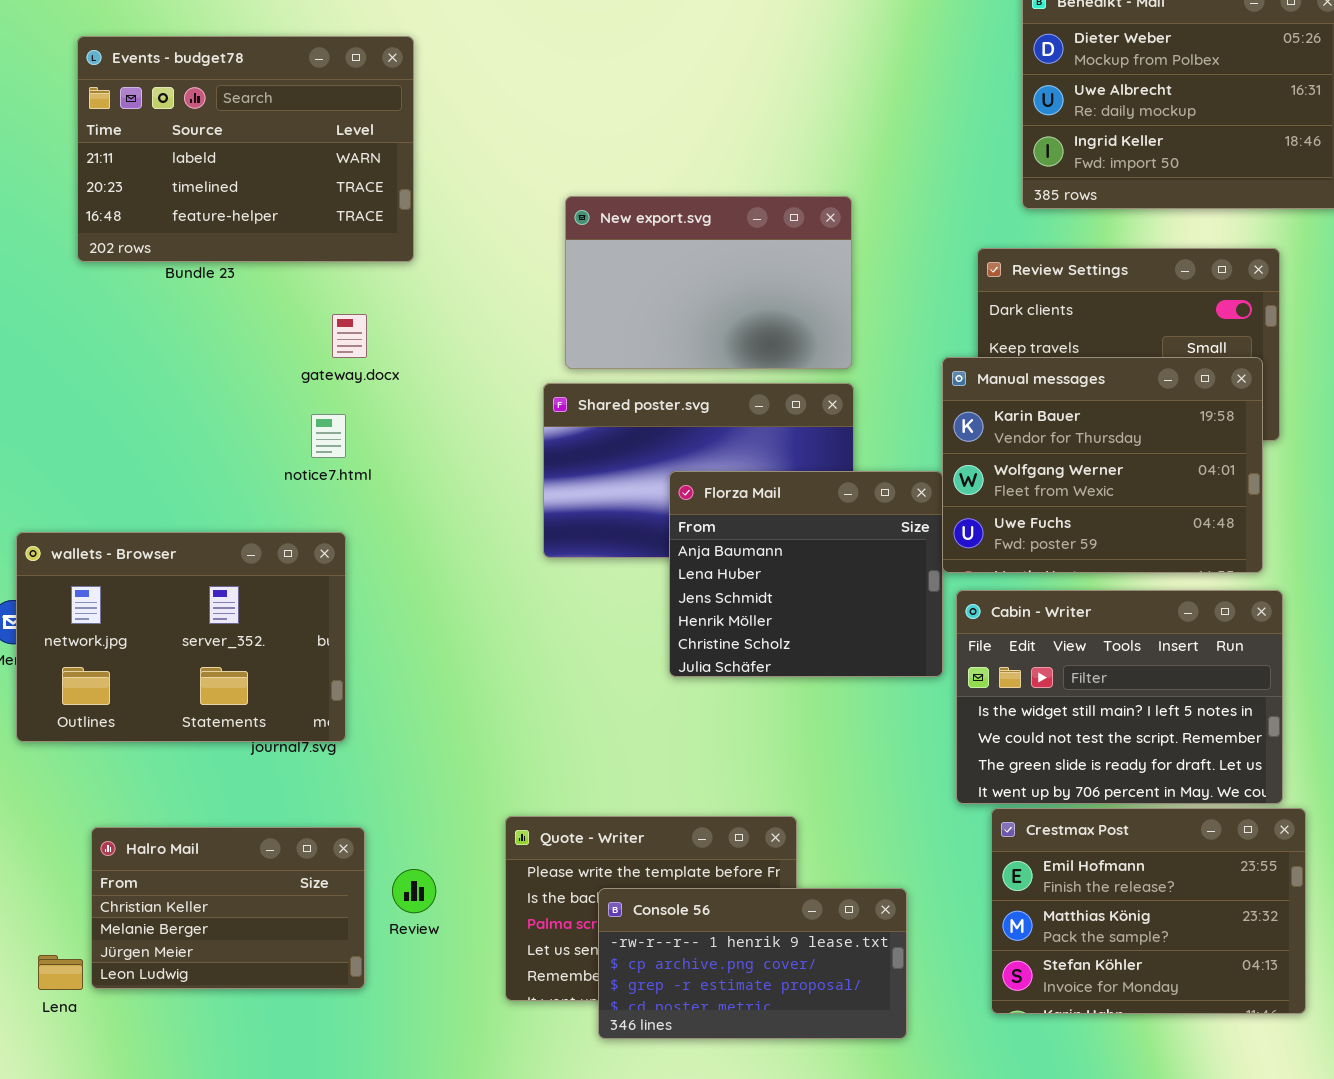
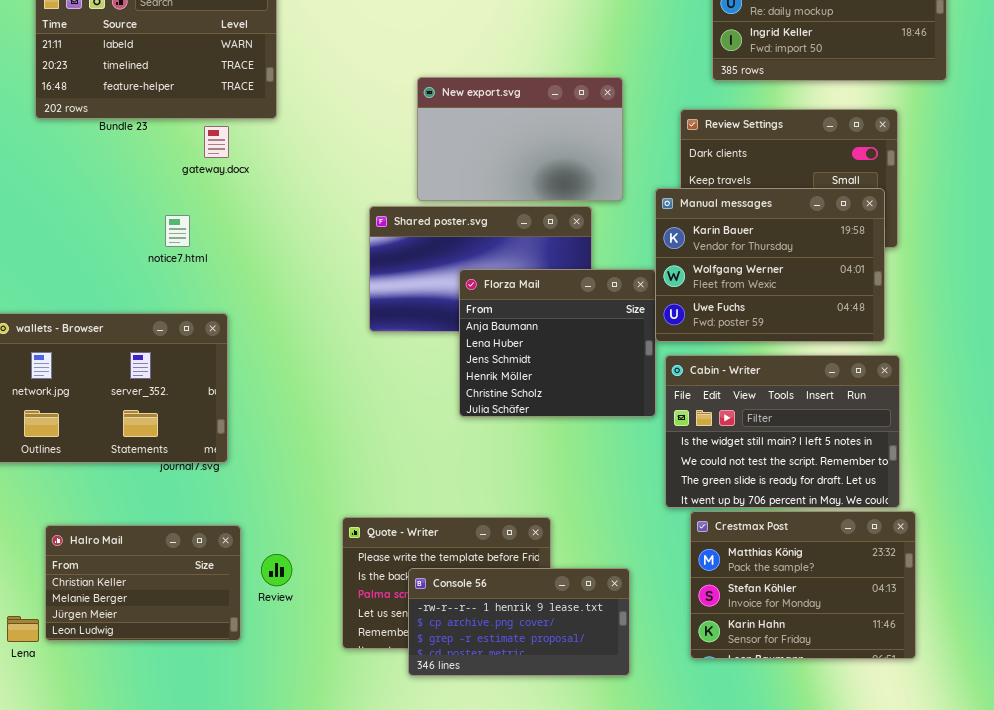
New export.svg: [565,196,852,369] -> [417,77,623,201], moved
gateway.docx: [332,314,367,358] -> [204,126,229,158], moved
notice7.html: [311,414,346,458] -> [165,215,190,247], moved
Crestmax Post: [991,808,1306,1014] -> [690,511,916,659], scrolled down 1 row

